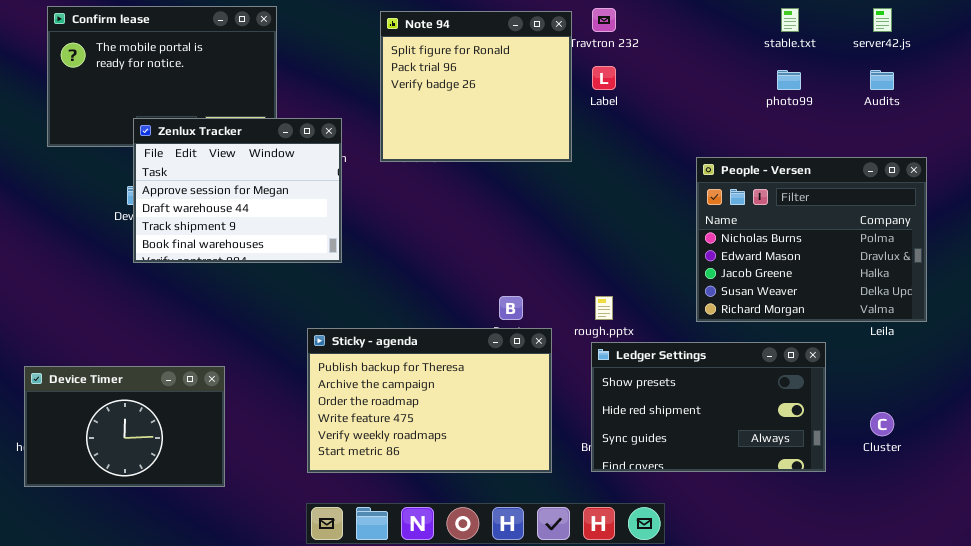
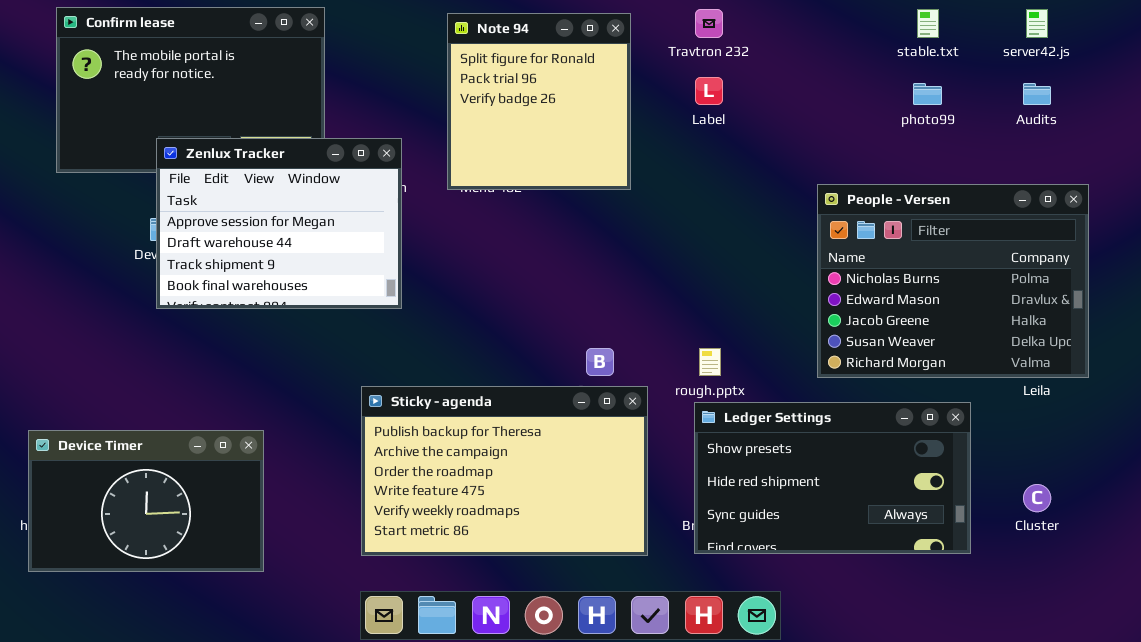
Note 94: [380,11,572,162] -> [447,13,631,190], resized

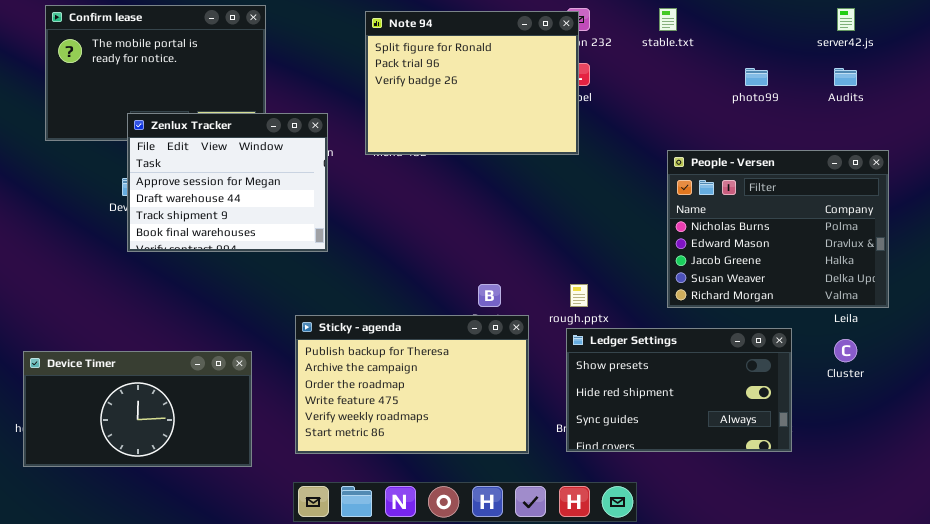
stable.txt: [917,9,939,38] -> [659,8,677,31], moved
Note 94: [447,13,631,190] -> [365,11,579,155], resized
Device Timer: [28,430,264,572] -> [23,351,252,467], resized
Cluster: [1023,484,1051,512] -> [834,339,857,362], moved

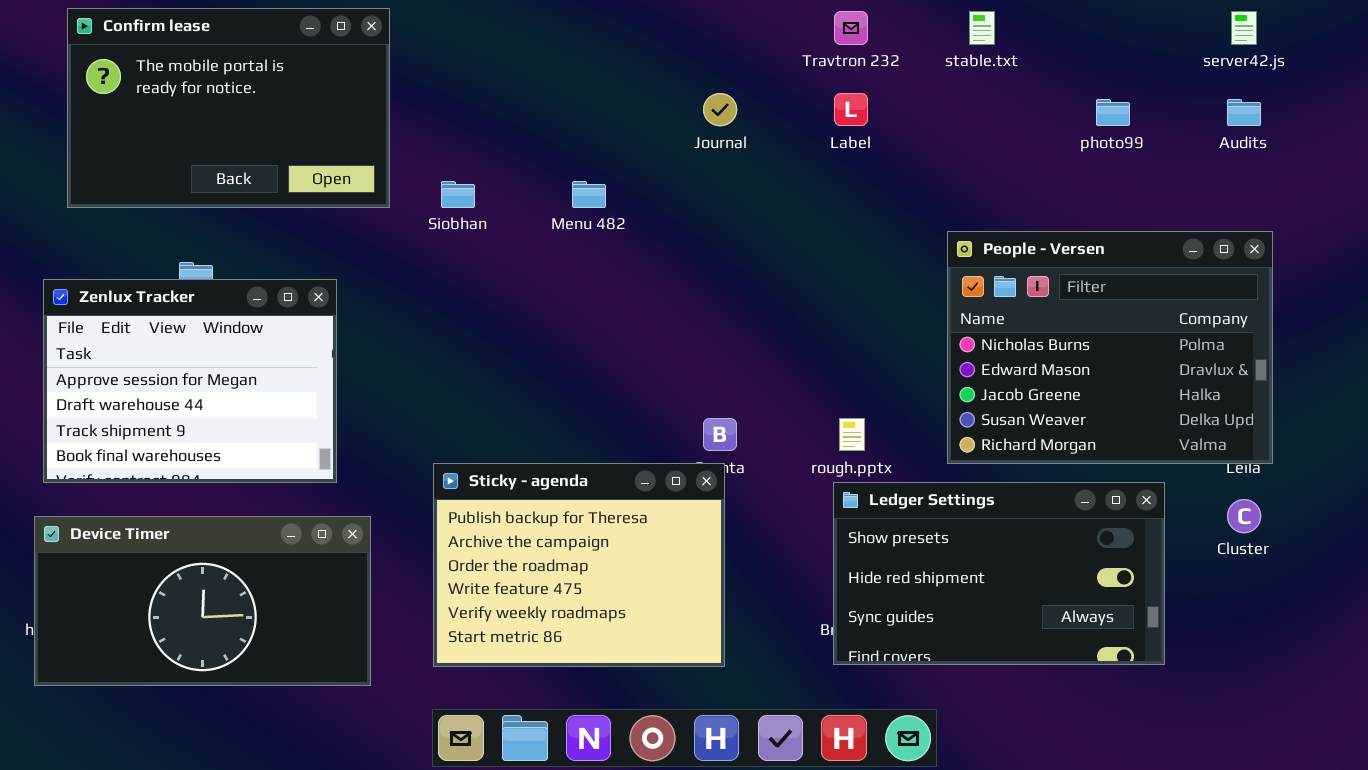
Note 94: [365,11,579,155] -> none, closed
Zenlux Tracker: [127,113,328,252] -> [43,279,337,483], moved
People - Versen: [667,150,889,308] -> [947,231,1273,464], moved
Sticky - agenda: [295,315,529,454] -> [433,463,725,667], resized

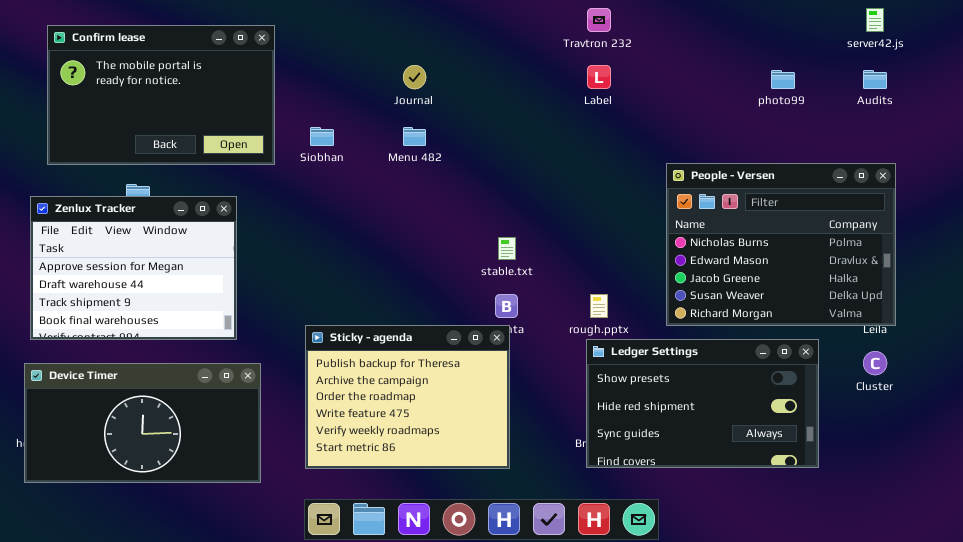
Confirm lease: [67,8,390,208] -> [47,25,275,165], moved
stable.txt: [969,11,995,45] -> [498,237,516,260], moved
Journal: [703,93,737,126] -> [403,65,426,89], moved

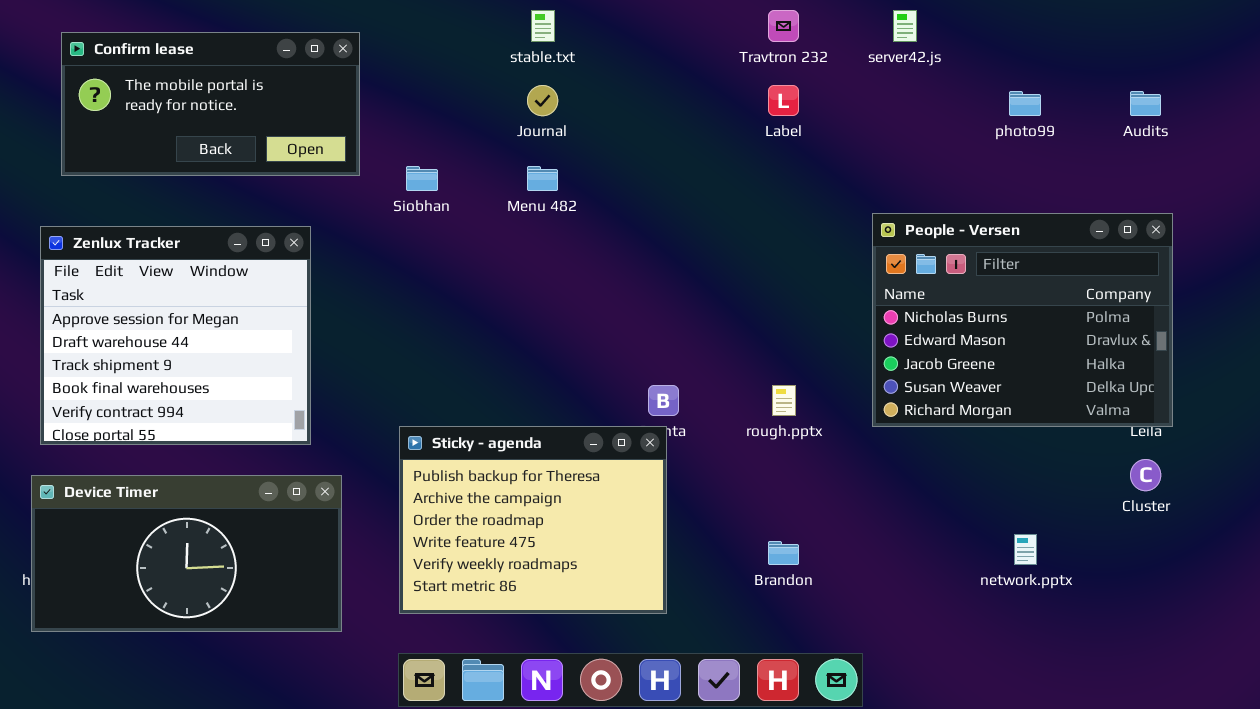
server42.js: [866,8,884,32] -> [893,10,917,42], moved
Confirm lease: [47,25,275,165] -> [61,32,360,176], resized
Zenlux Tracker: [30,196,237,340] -> [40,226,311,445], resized
stable.txt: [498,237,516,260] -> [531,10,555,42], moved
Ledger Settings: [586,339,819,468] -> none, closed

